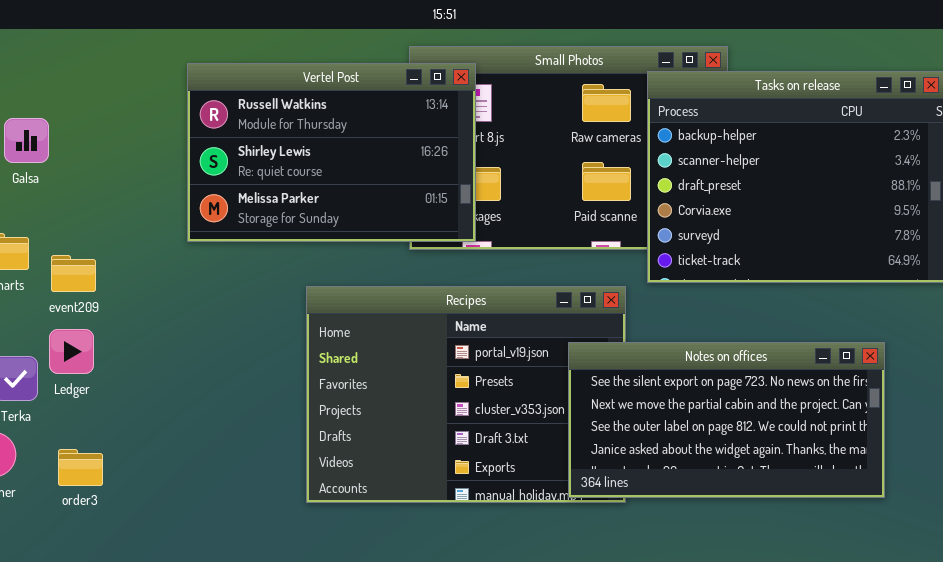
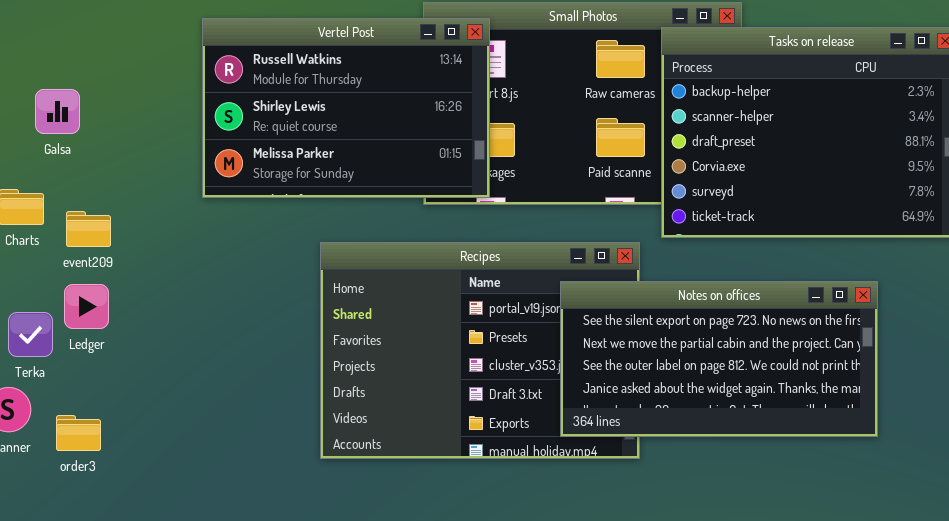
Galsa: [4,118,49,163] -> [35,89,80,134], moved
Notes on offices: [568,342,885,498] -> [560,281,878,437], moved
order3: [58,449,103,486] -> [56,415,101,451], moved

